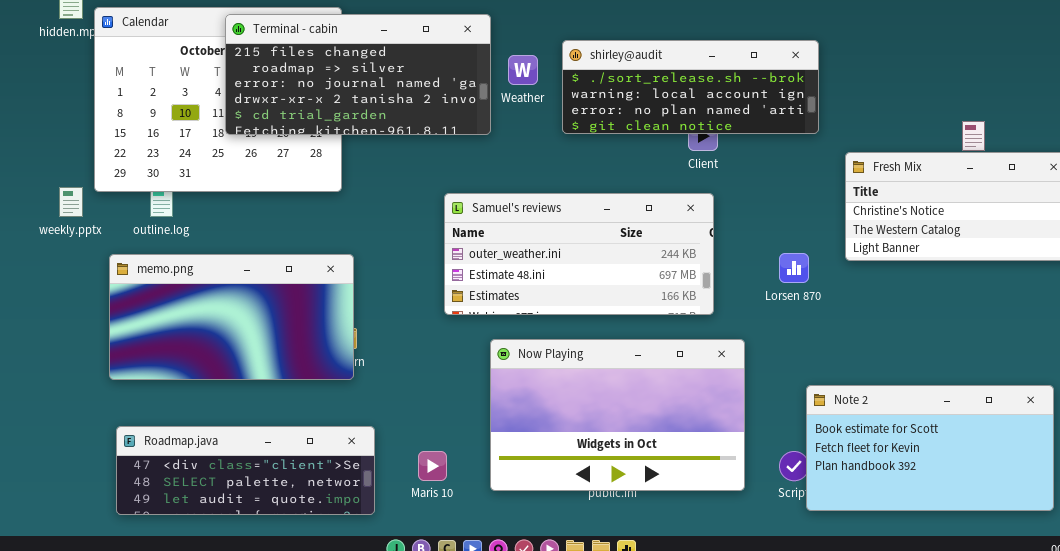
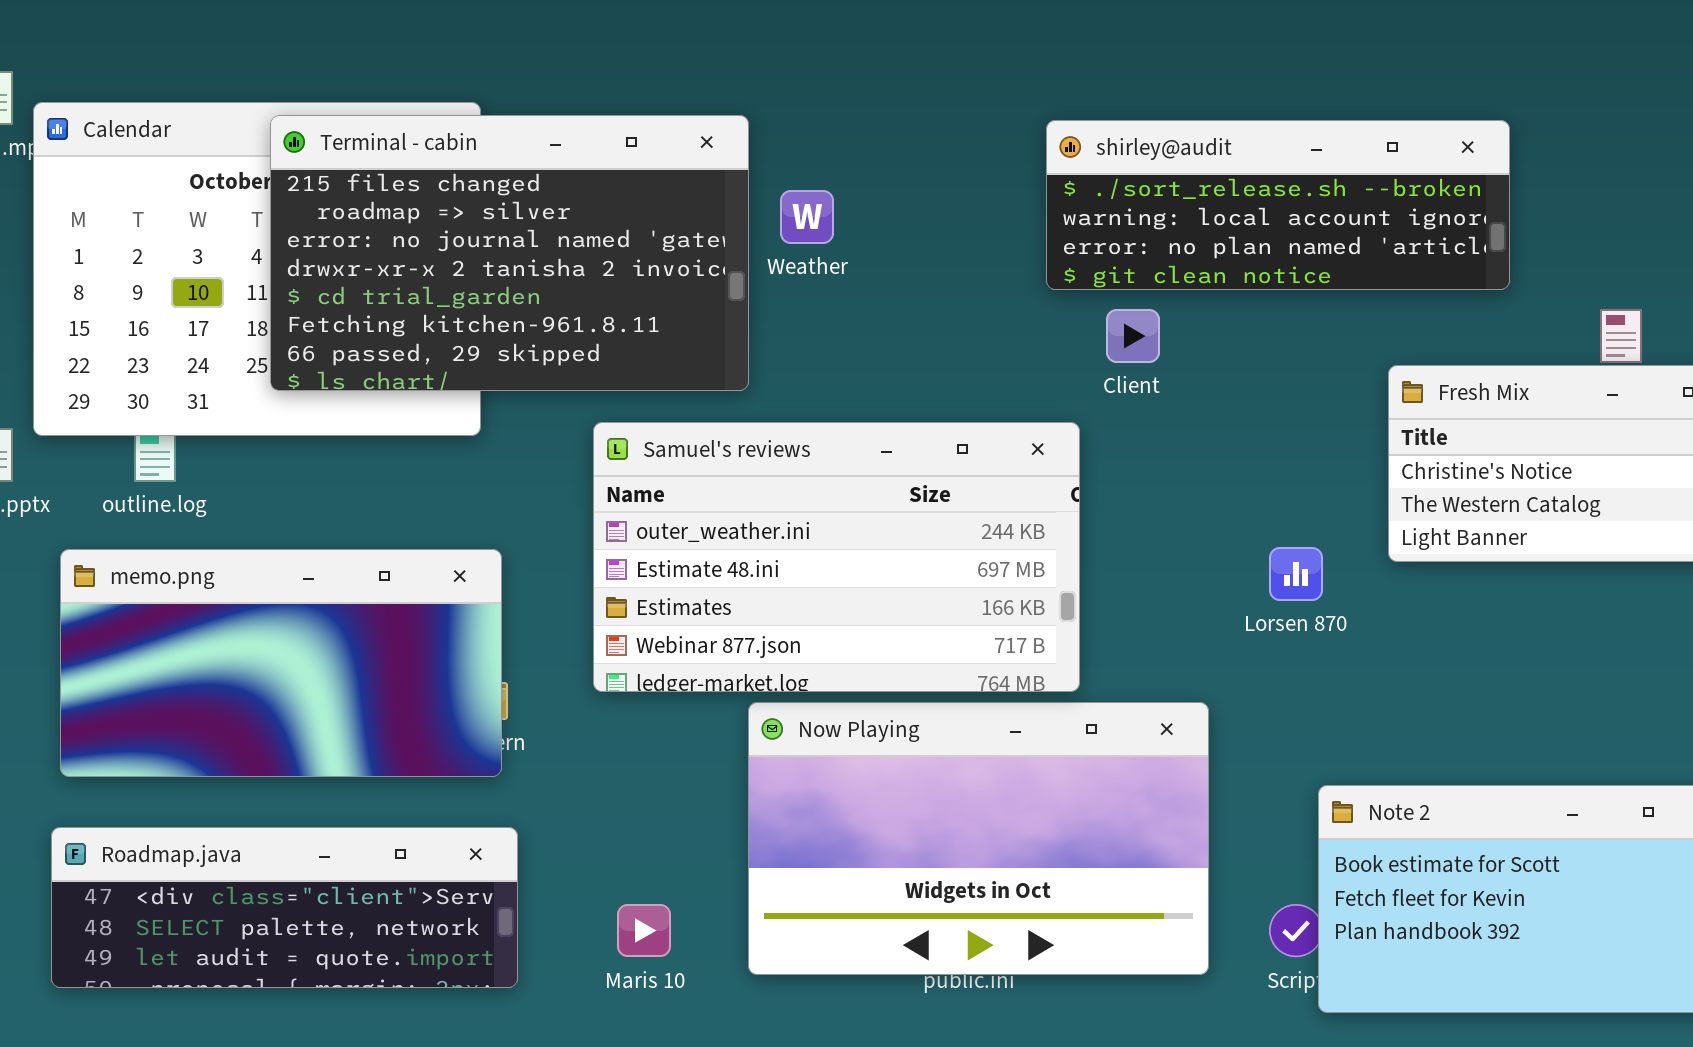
Terminal - cabin: [225,14,491,135] -> [270,115,749,391], resized
shirley@audit: [562,40,819,134] -> [1046,120,1510,290], moved
Samuel's reviews: [444,193,714,315] -> [593,422,1080,692], moved, resized
Roadmap.java: [116,426,375,515] -> [51,827,518,988], moved

